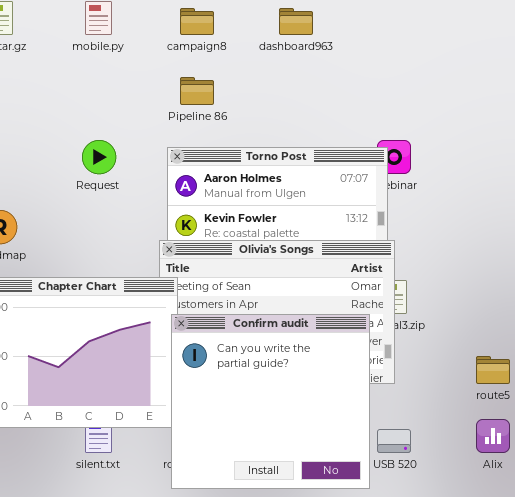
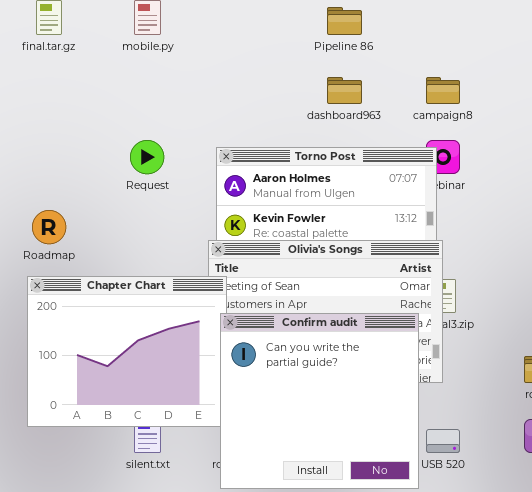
campaign8: [180,8,214,35] -> [426,77,460,104], moved
dashboard963: [279,8,313,35] -> [327,77,362,104], moved
Pipeline 86: [180,77,214,105] -> [327,7,362,35], moved

